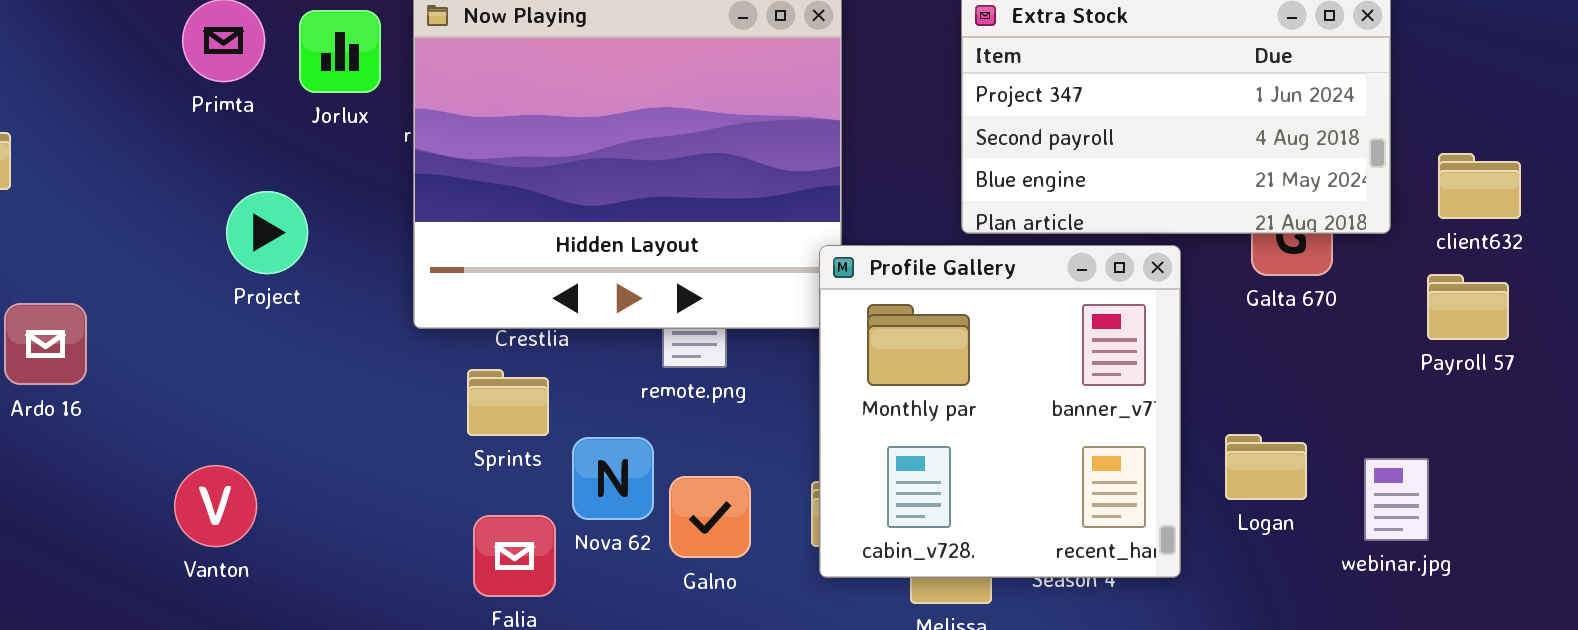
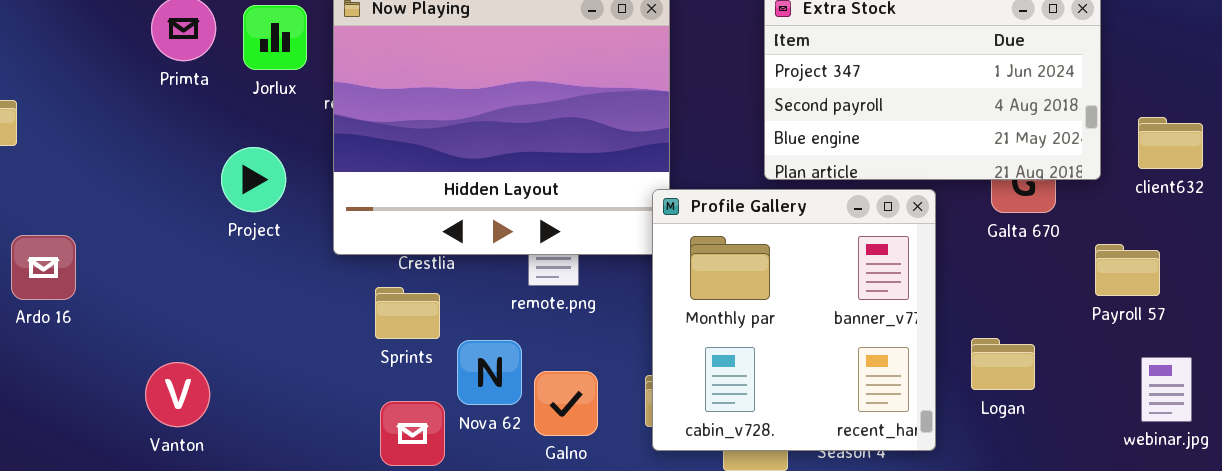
Project: [226,191,308,274] -> [221,147,286,212], moved
Payroll 57: [1427,274,1509,340] -> [1095,244,1160,296], moved
webinar.jpg: [1364,458,1429,541] -> [1141,357,1192,422], moved

